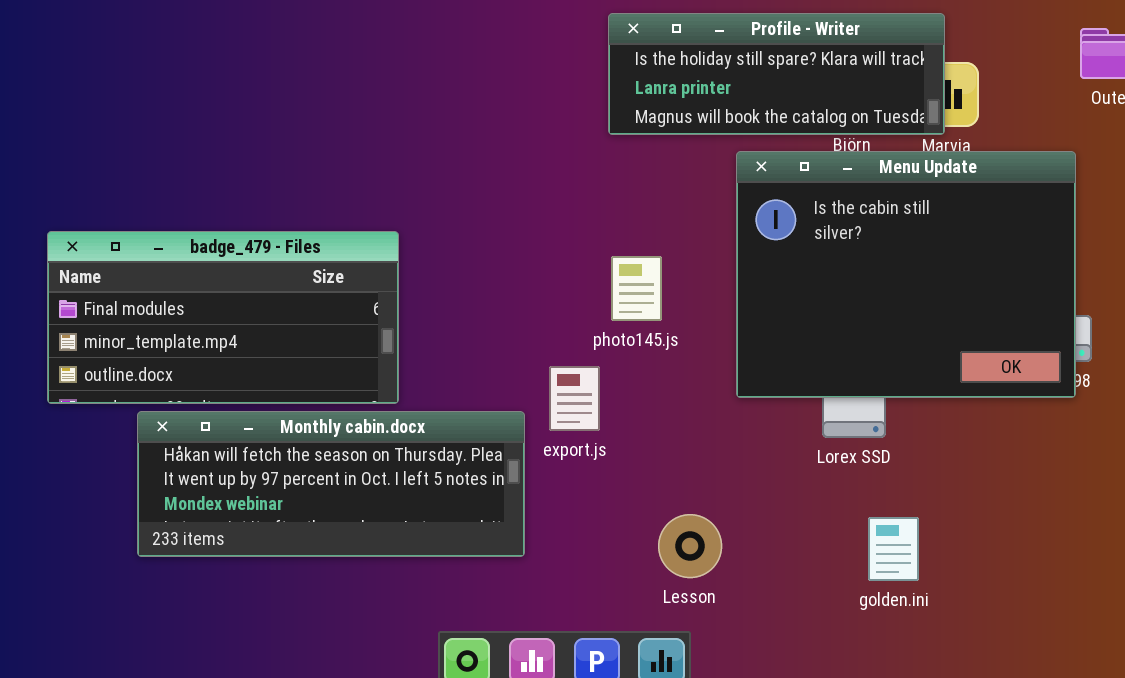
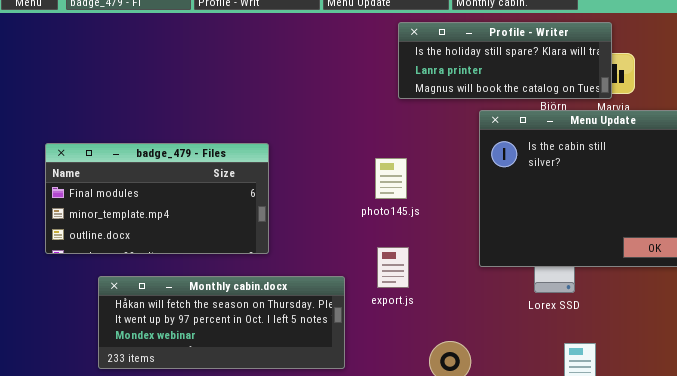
badge_479 - Files: [47,231,399,404] -> [45,143,269,254], moved
photo145.js: [611,256,662,321] -> [375,158,407,199], moved
export.js: [549,366,600,431] -> [377,247,409,288], moved

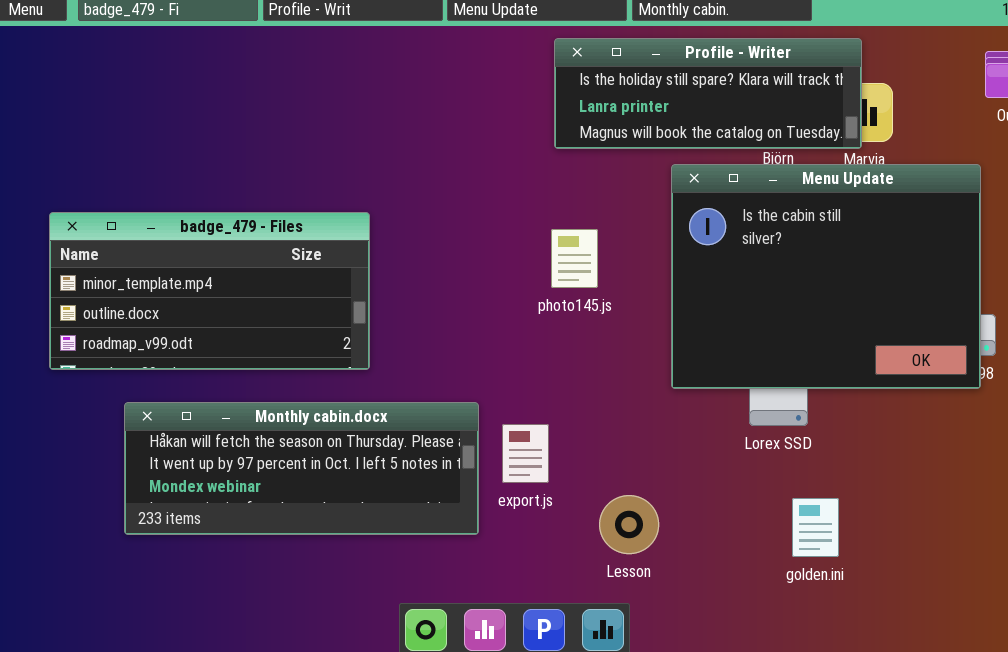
badge_479 - Files: [45,143,269,254] -> [49,212,370,370], scrolled down 1 row
photo145.js: [375,158,407,199] -> [551,229,598,288], moved
export.js: [377,247,409,288] -> [502,424,549,483], moved

